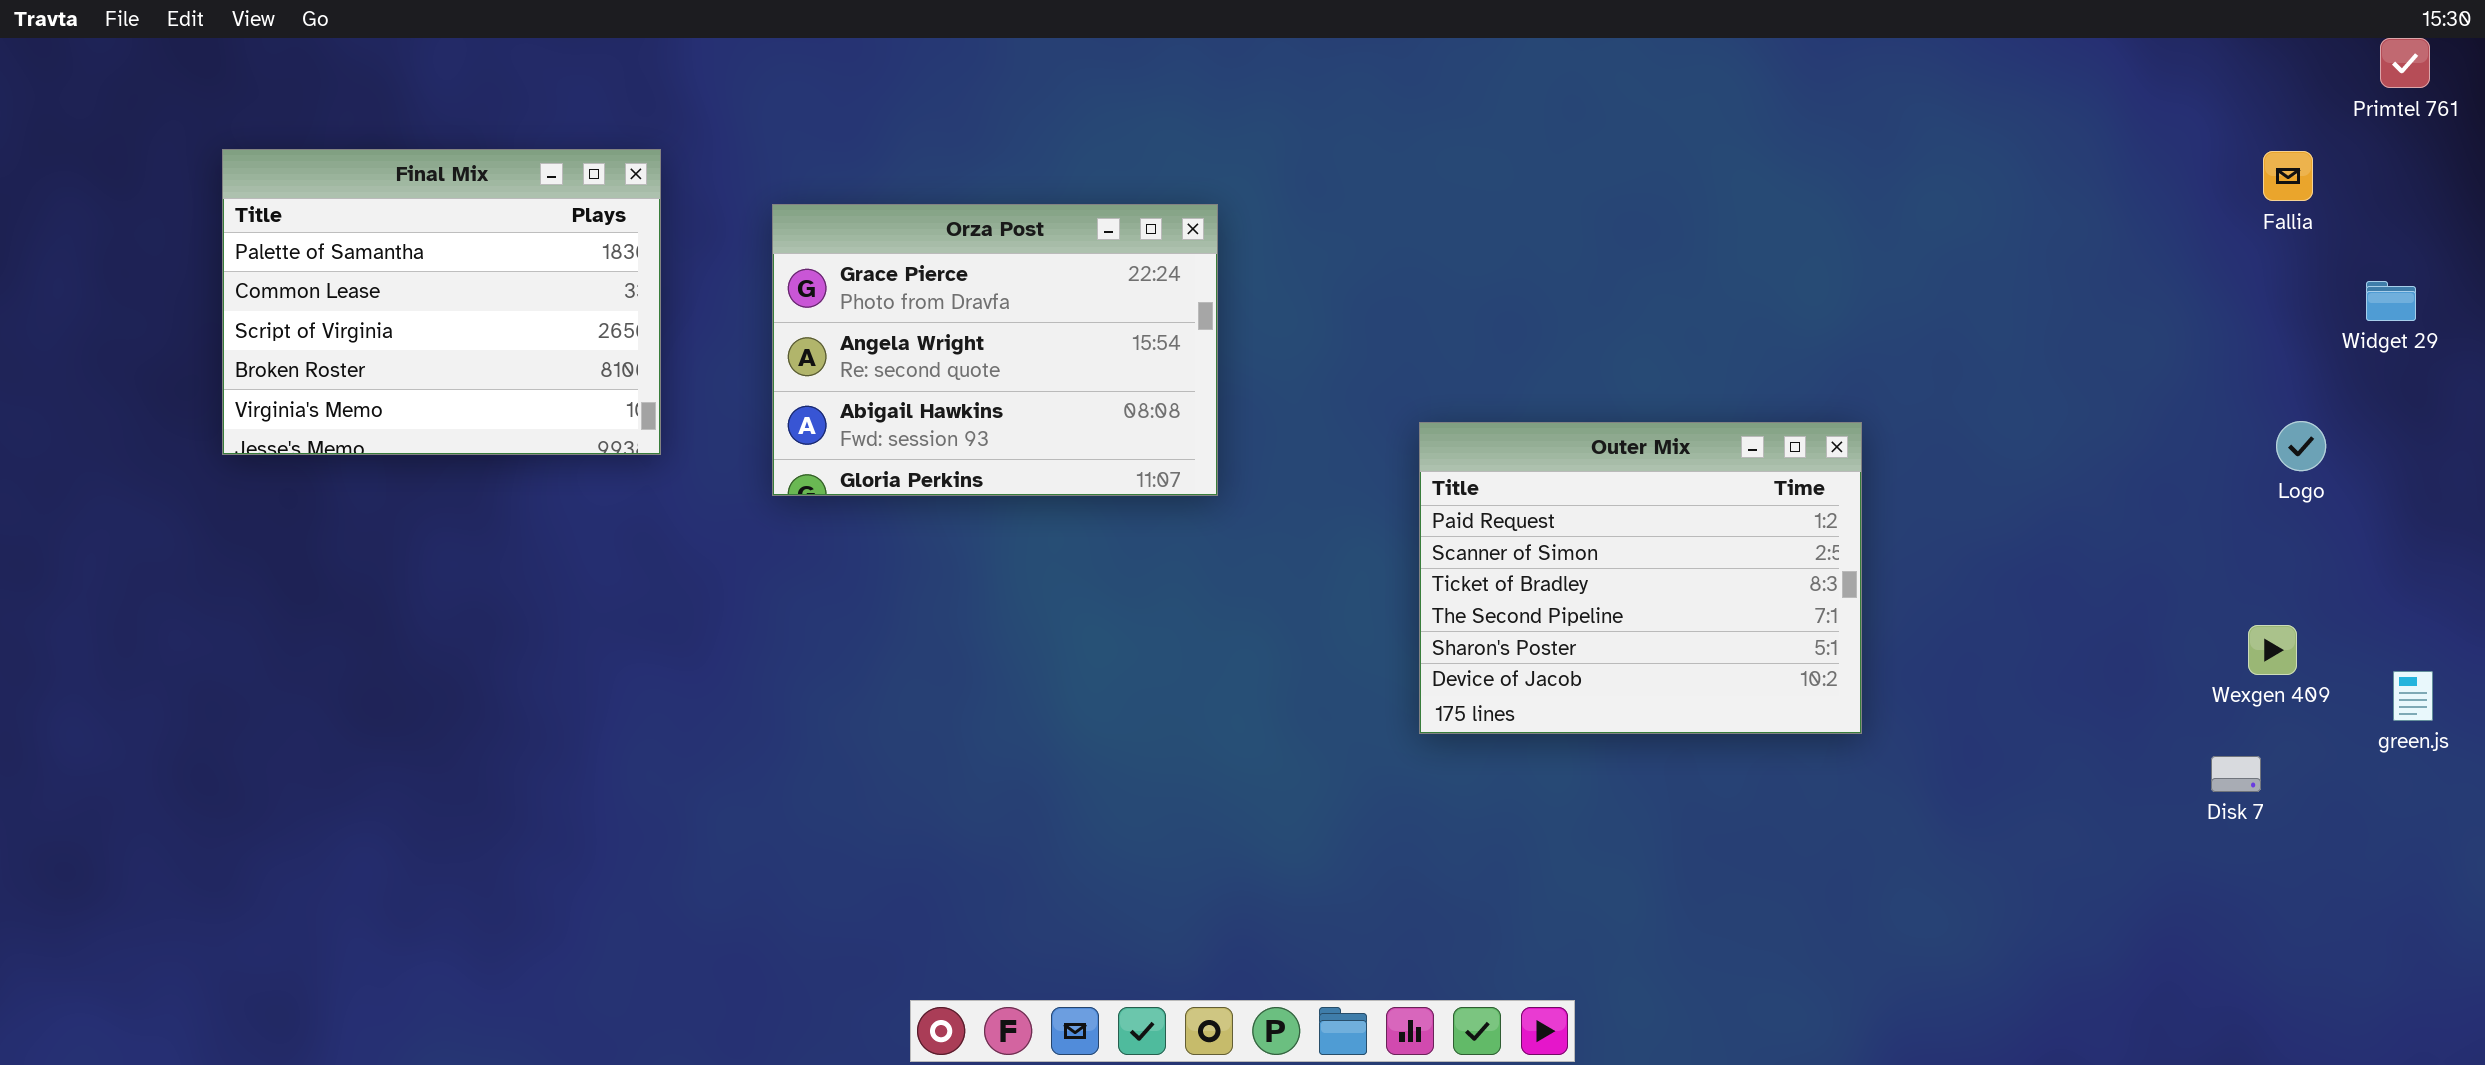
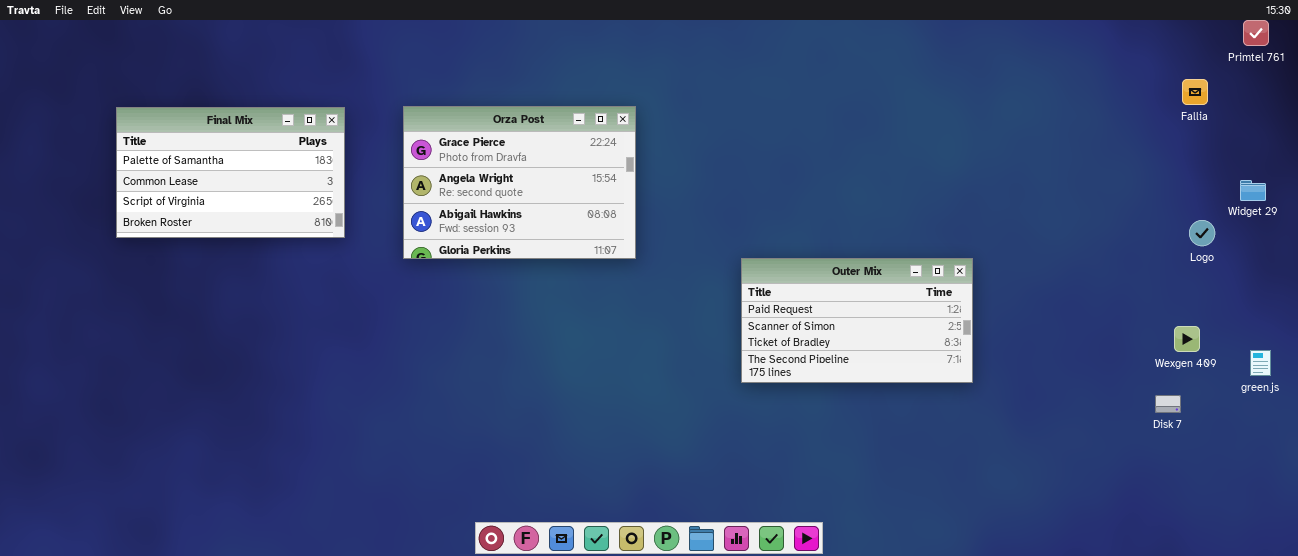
Final Mix: [222,149,661,455] -> [116,107,345,238], resized
Widget 29: [2366,281,2416,321] -> [1240,180,1266,201], moved
Outer Mix: [1419,422,1862,734] -> [741,258,973,383], resized

